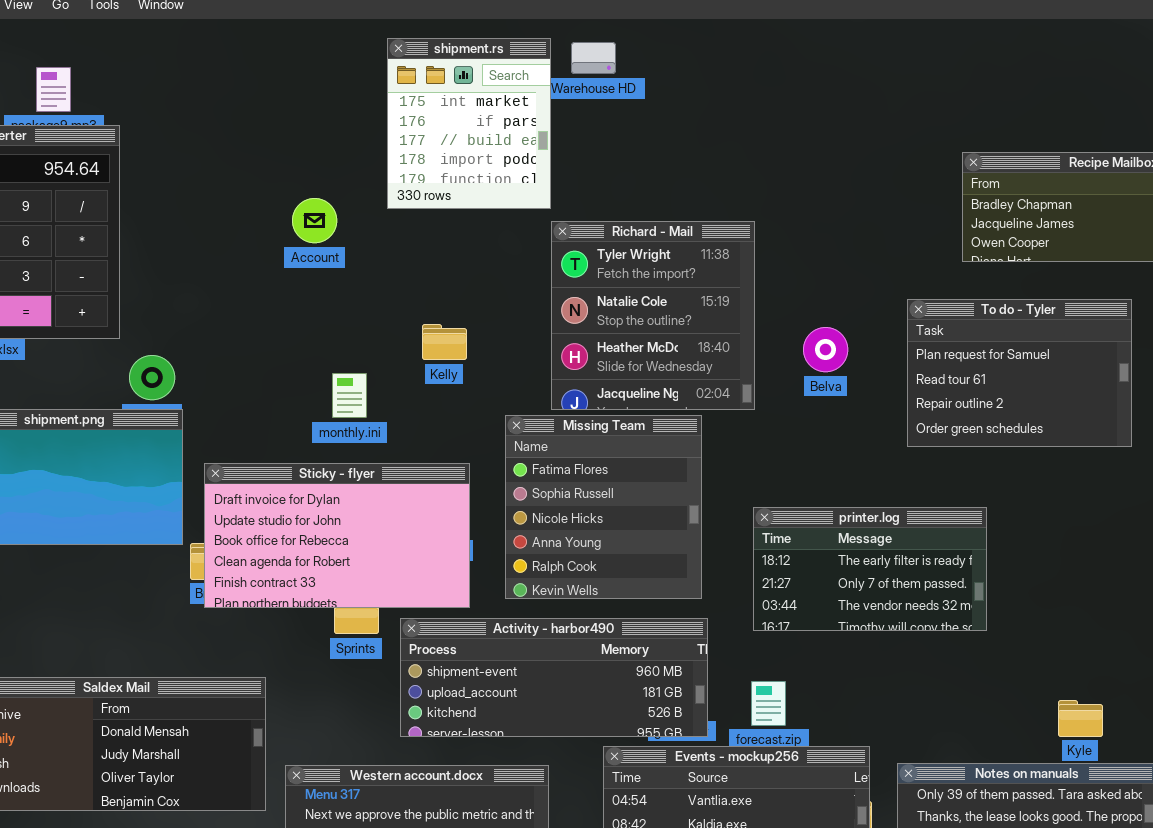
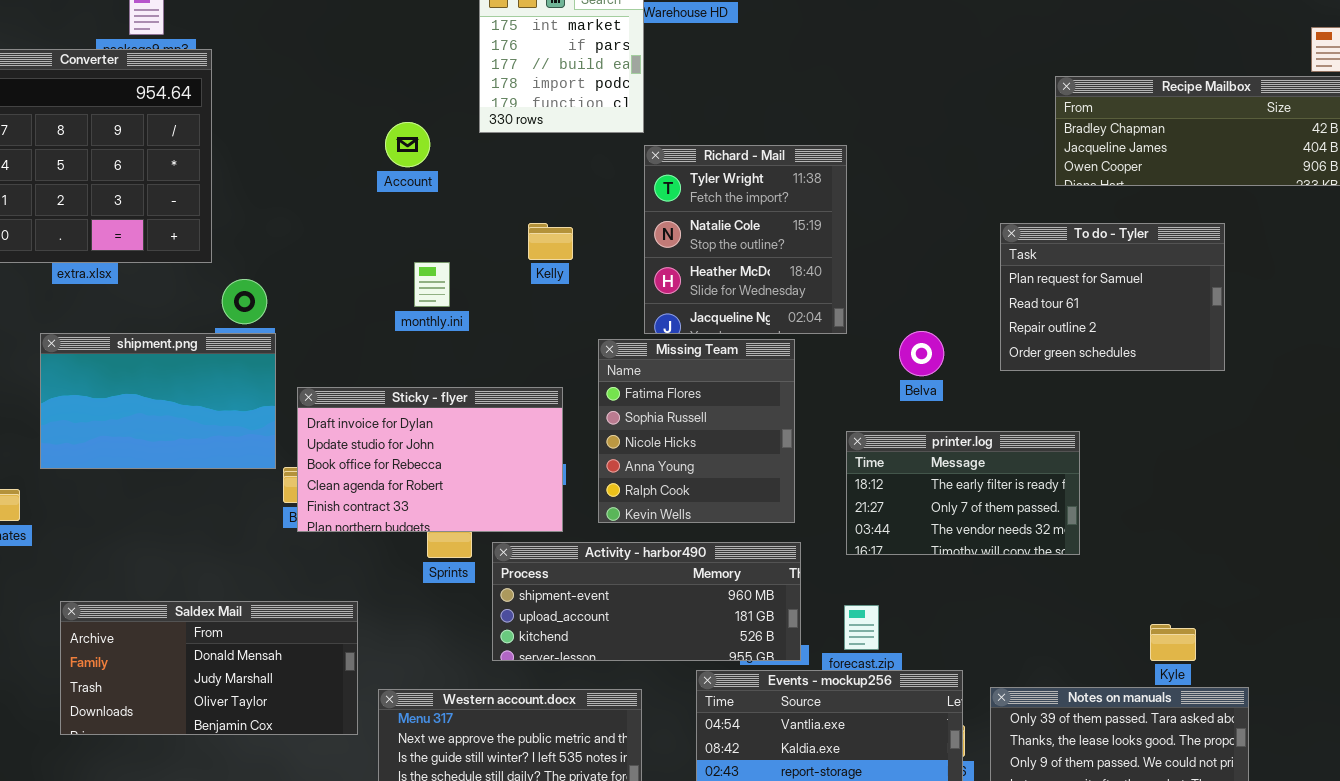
Kelly: [422,324,467,360] -> [528,223,573,260], moved
Belva: [803,327,848,372] -> [899,331,944,376], moved
monthly.ini: [332,373,367,418] -> [414,262,450,307], moved

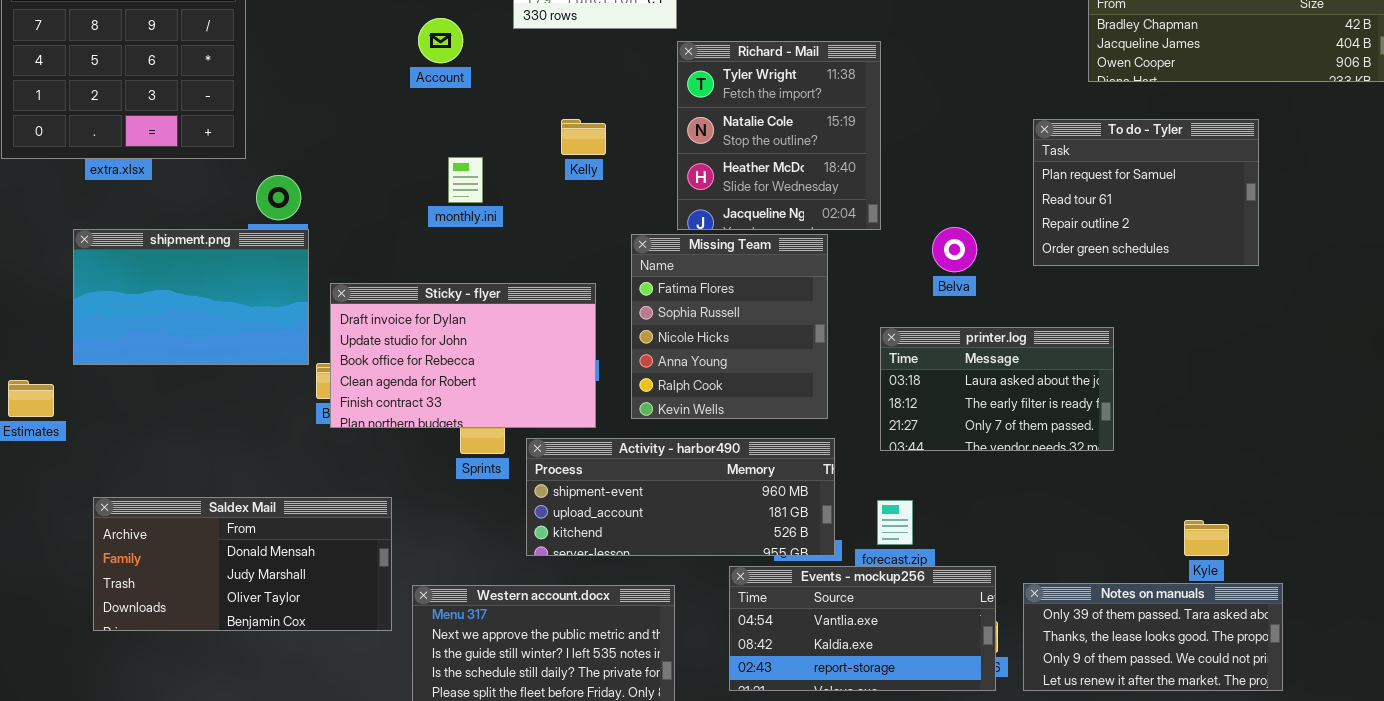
printer.log: [846,431,1080,555] -> [880,327,1114,451], scrolled up 1 row

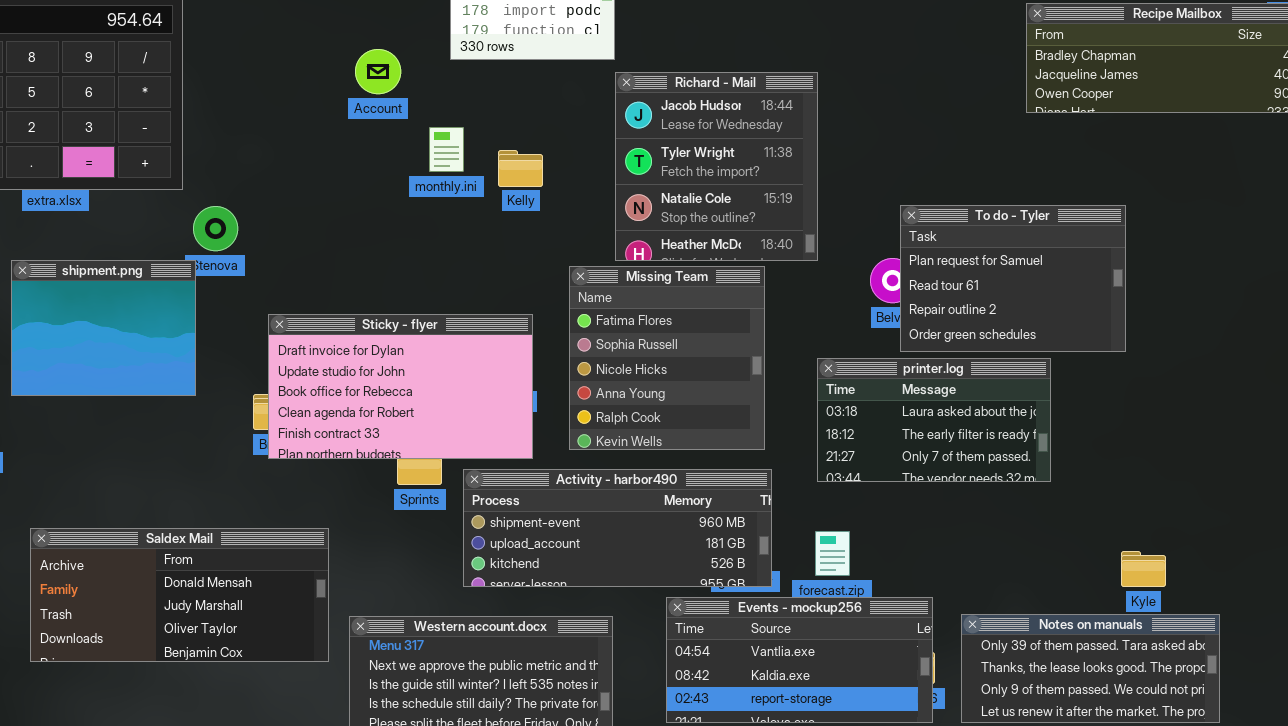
Richard - Mail: [677,41,881,230] -> [615,72,818,261], scrolled up 1 row
To do - Tyler: [1033,119,1259,266] -> [900,205,1126,352], moved
monthly.ini: [448,157,483,203] -> [429,127,464,172], moved
shipment.png: [73,229,309,365] -> [11,260,196,396], resized

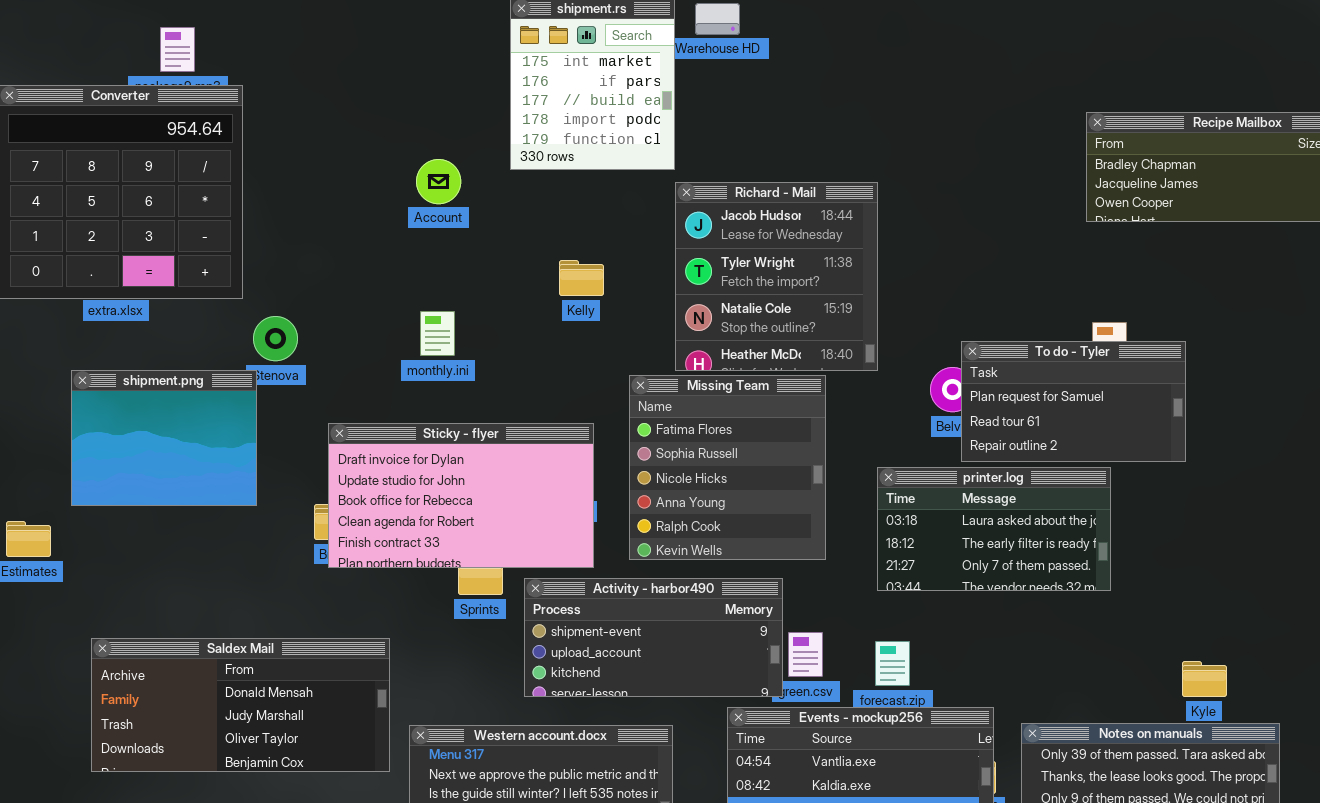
monthly.ini: [429,127,464,172] -> [420,311,455,356], moved
To do - Tyler: [900,205,1126,352] -> [961,341,1186,462], resized
Activity - harbor490: [463,469,772,587] -> [524,578,783,697], resized

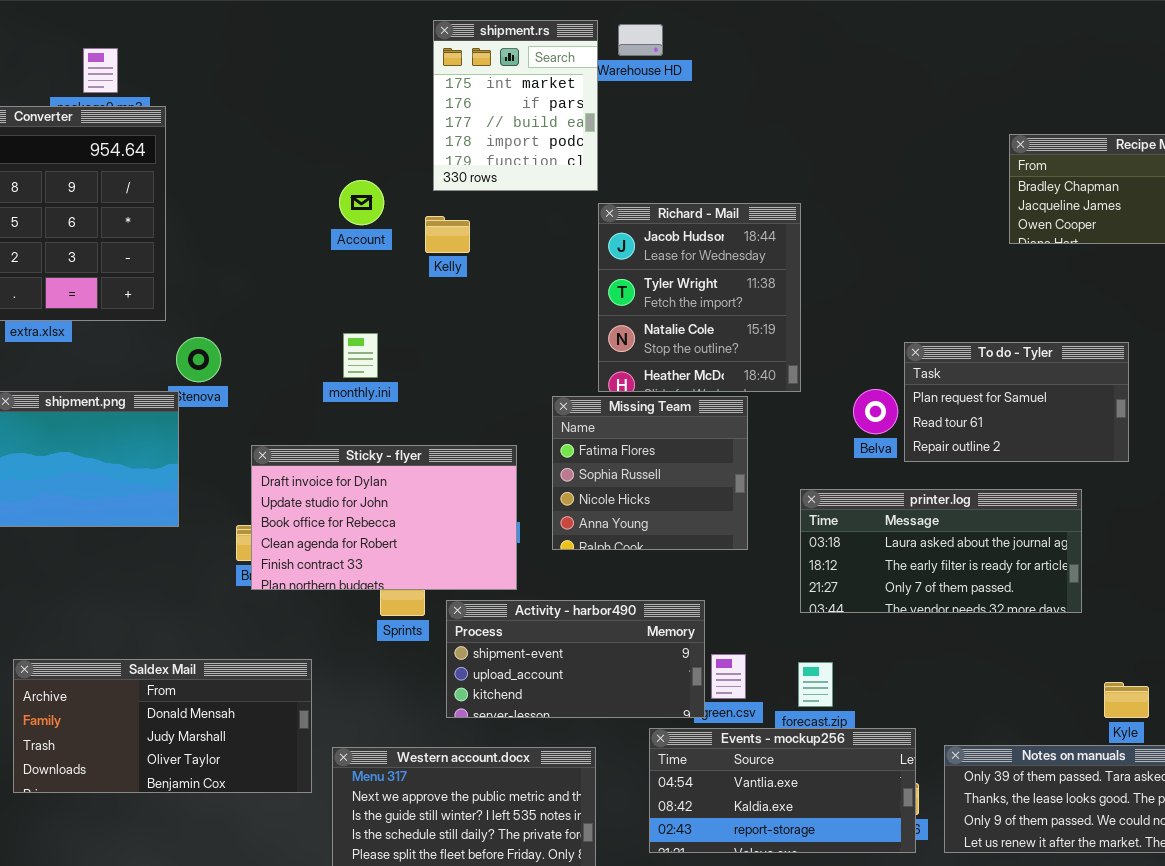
Kelly: [559,260,604,296] -> [425,216,470,253], moved
To do - Tyler: [961,341,1186,462] -> [904,342,1129,462], moved
Missing Team: [629,375,826,560] -> [552,396,748,550], resized
printer.log: [877,467,1111,591] -> [800,489,1082,613], resized

